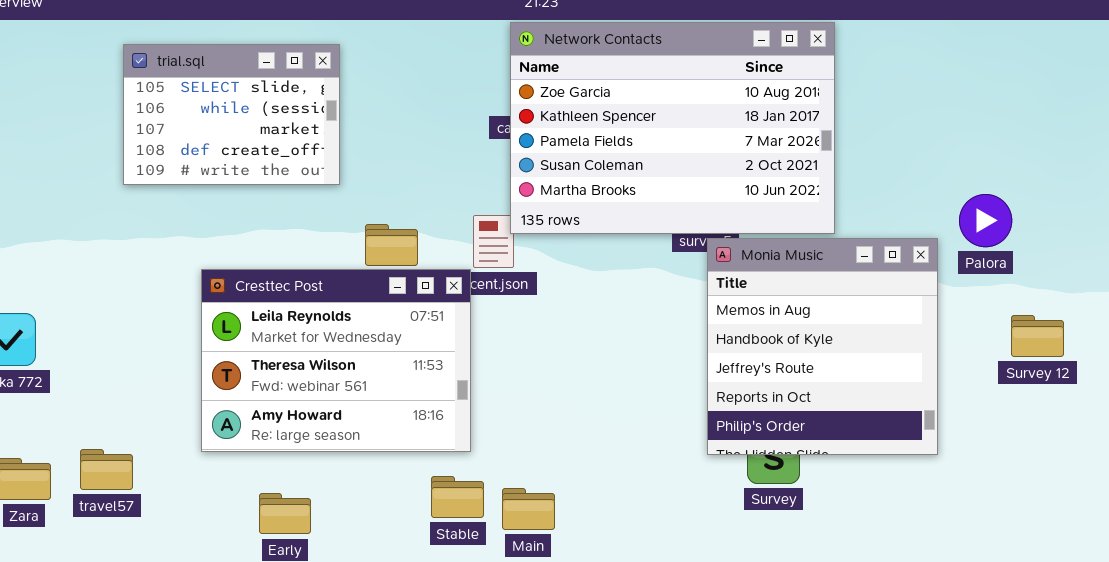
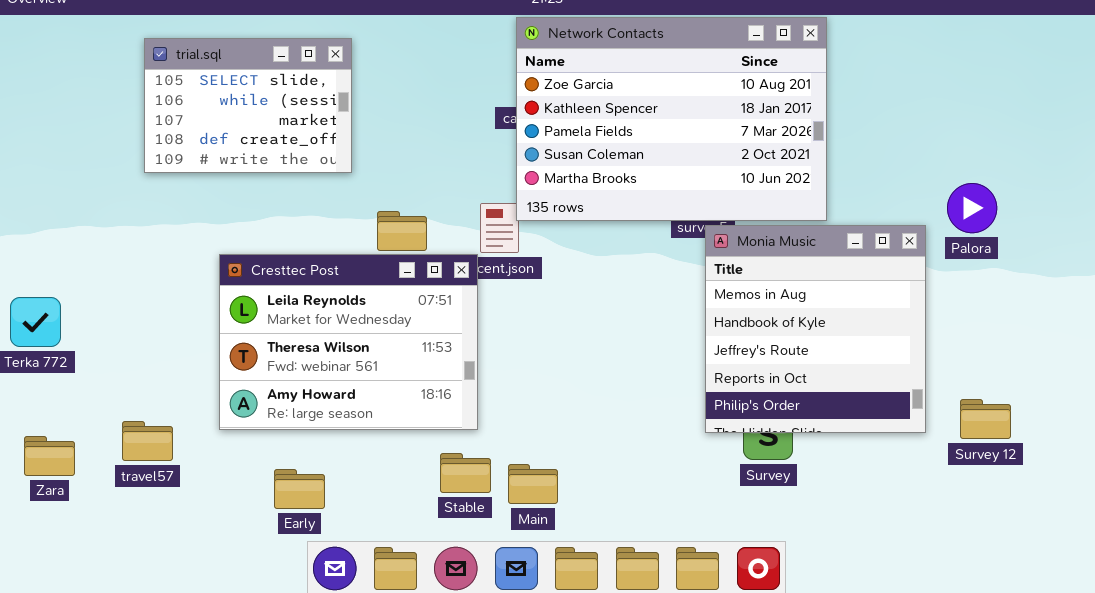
Survey 12: [1011,315,1064,357] -> [960,399,1011,439], moved
travel57: [80,449,133,490] -> [122,421,173,461], moved

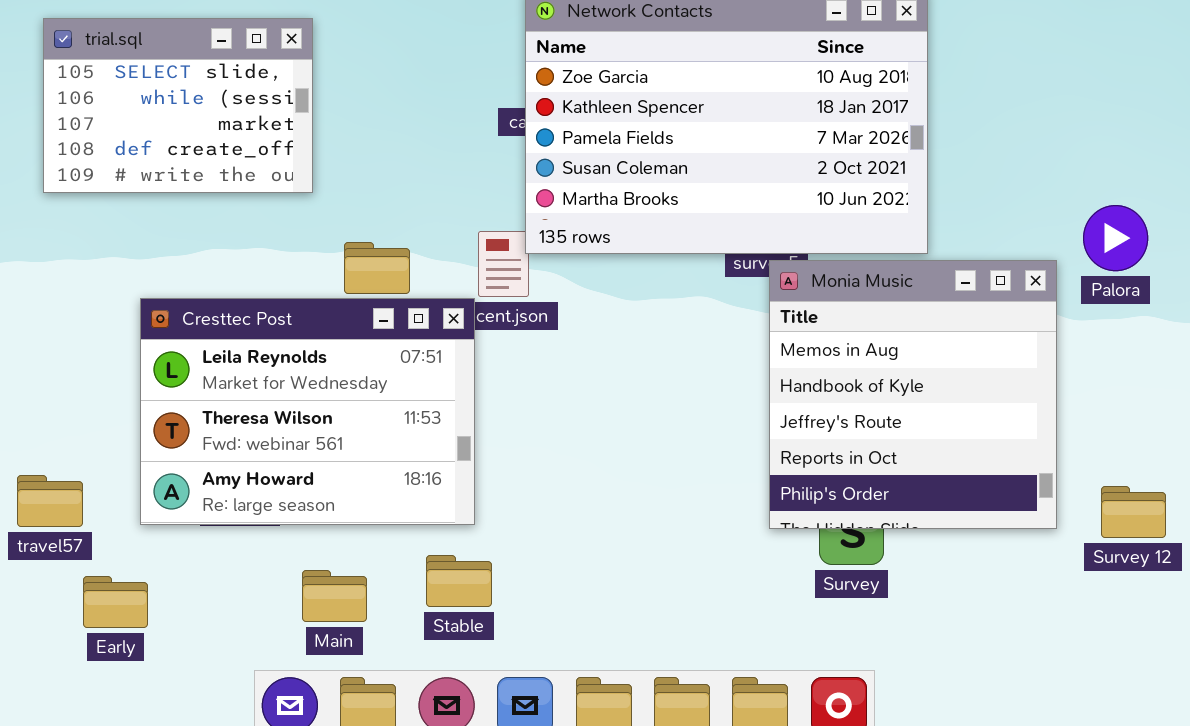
travel57: [122,421,173,461] -> [17,475,83,527], moved
Main: [508,464,558,504] -> [302,570,367,622], moved
Early: [274,469,325,509] -> [83,576,148,628], moved

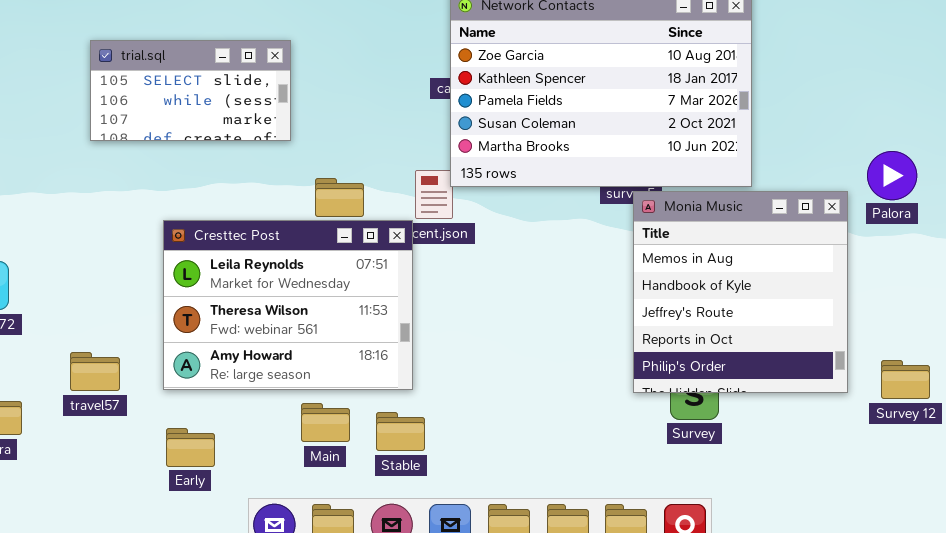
trial.sql: [43,18,313,193] -> [90,40,291,141], resized
Main: [302,570,367,622] -> [301,403,350,442], moved
Early: [83,576,148,628] -> [166,428,215,467], moved

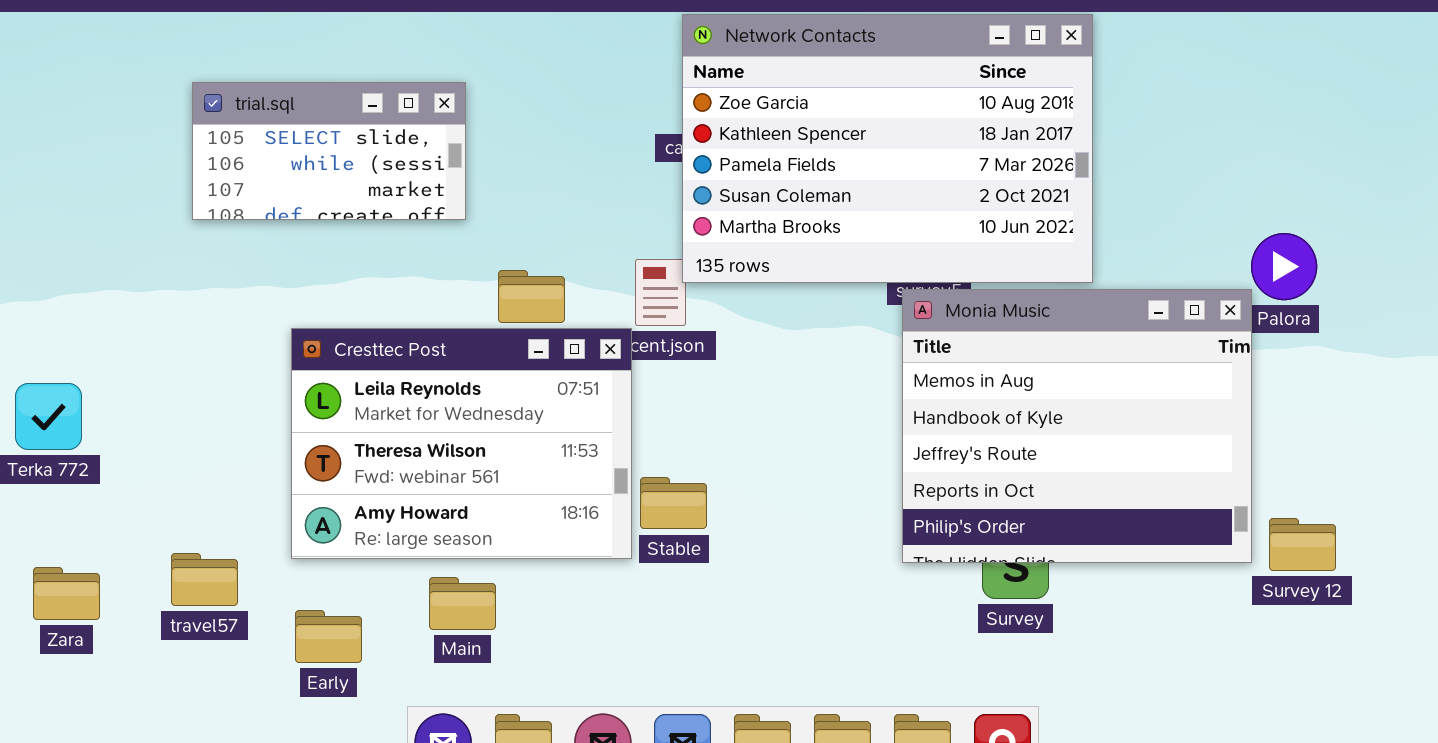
Monia Music: [633,191,848,393] -> [902,289,1252,563], moved, resized
travel57: [70,352,120,391] -> [171,553,238,606], moved
Main: [301,403,350,442] -> [429,577,496,630], moved
Stable: [376,412,425,451] -> [640,477,707,529], moved

